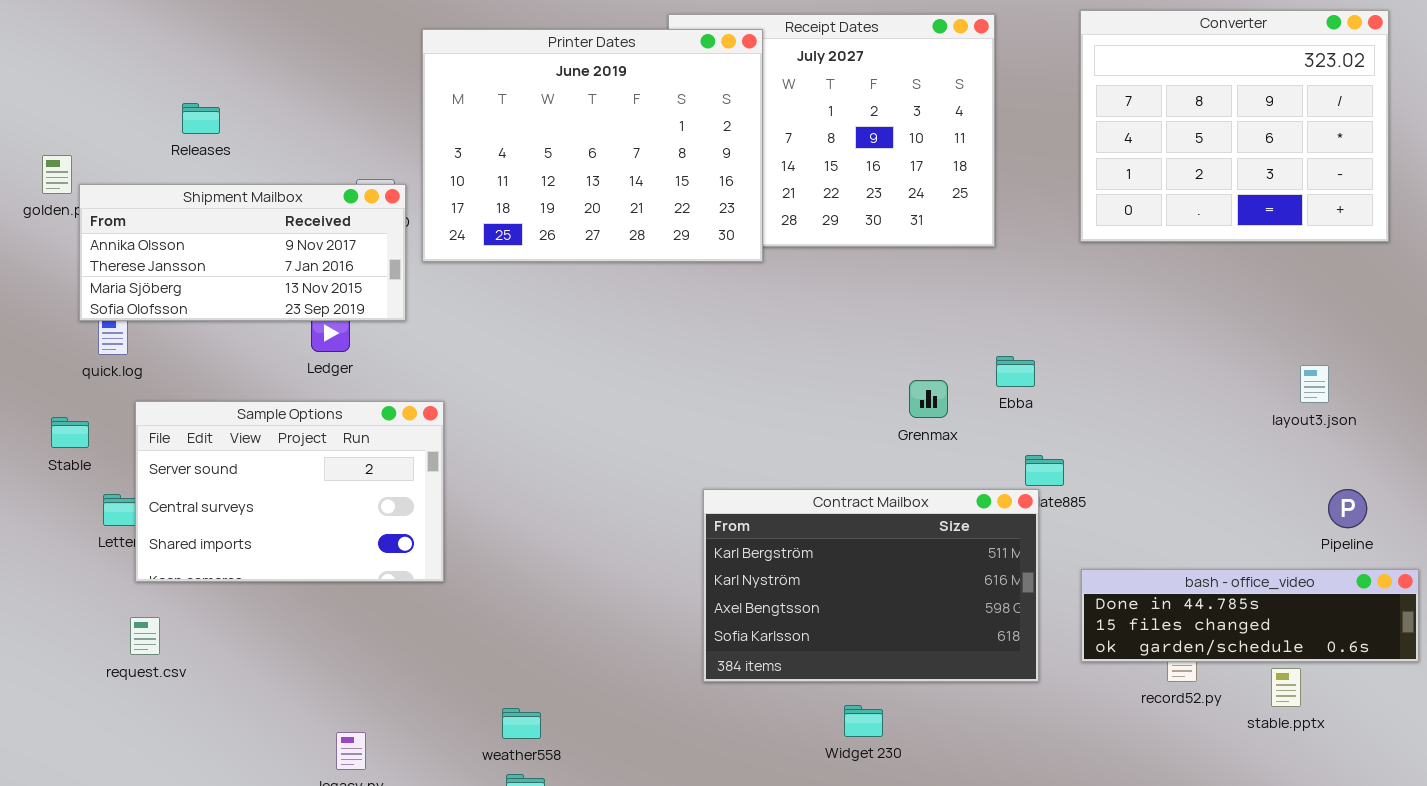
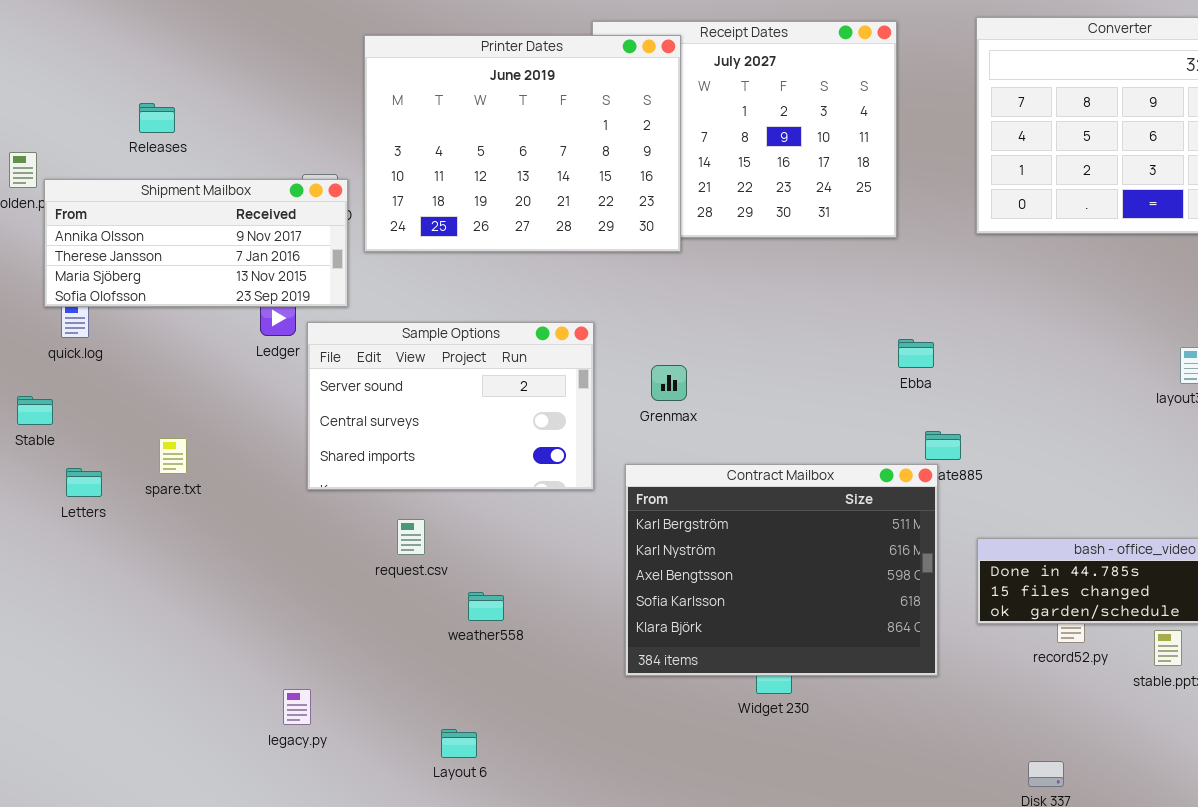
Grenmax: [909,380,948,418] -> [651,365,687,401], moved
Sample Options: [135,401,444,582] -> [307,322,594,490], moved
Contract Mailbox: [703,489,1039,682] -> [625,464,938,676], resized
request.csv: [130,617,160,655] -> [397,519,425,555], moved
weather558: [502,708,541,739] -> [468,592,504,621], moved

